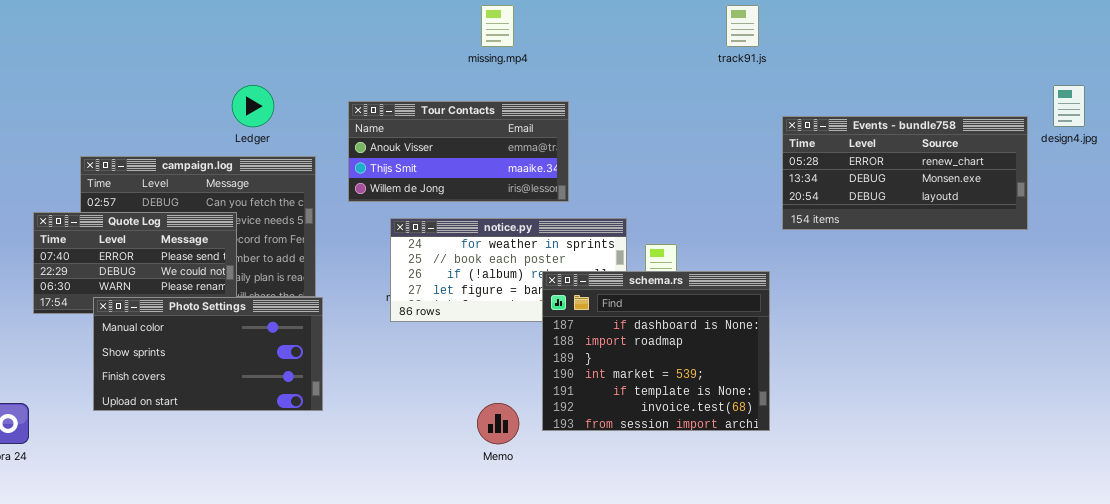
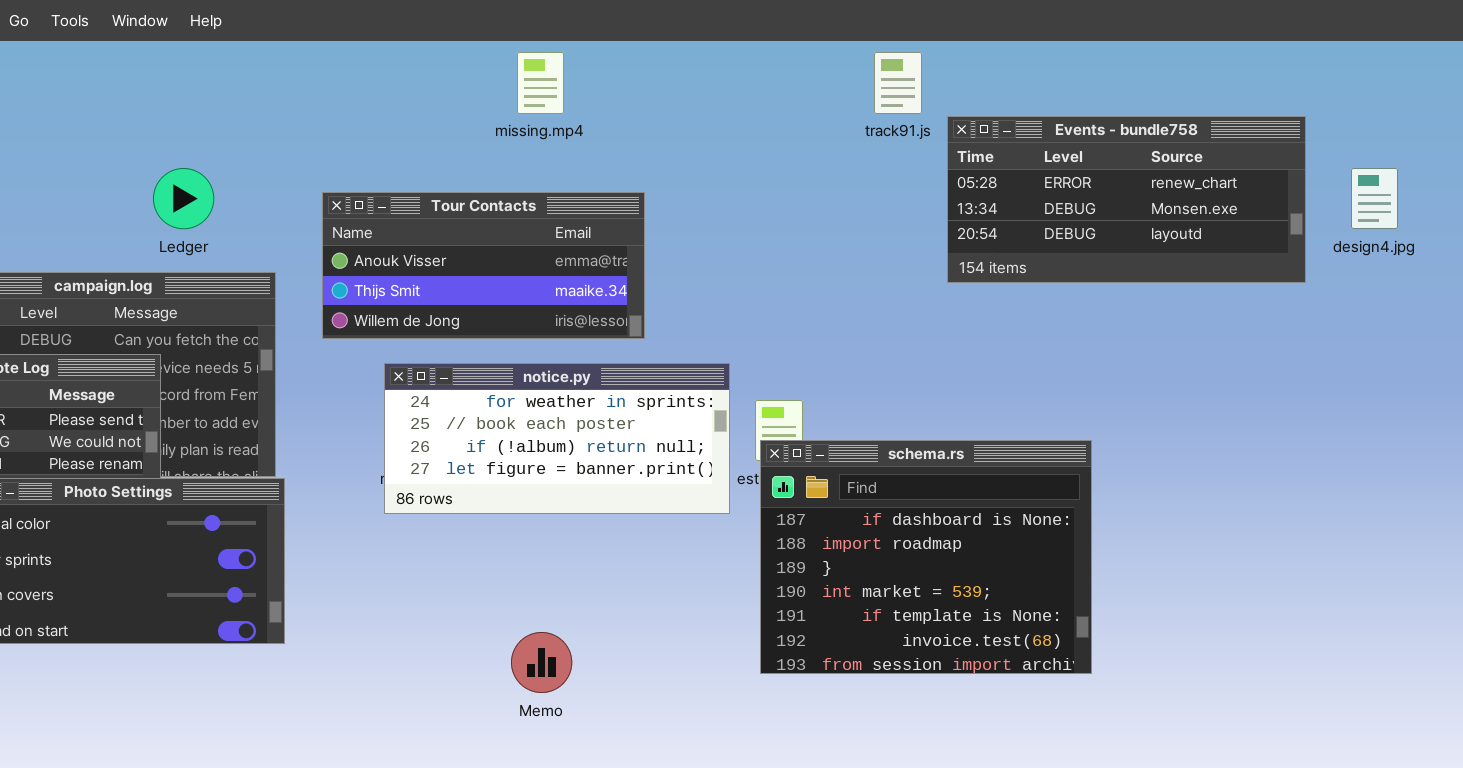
Events - bundle758: [782,116,1028,230] -> [947,116,1306,283], moved
schema.rs: [542,271,770,431] -> [760,440,1092,674], moved

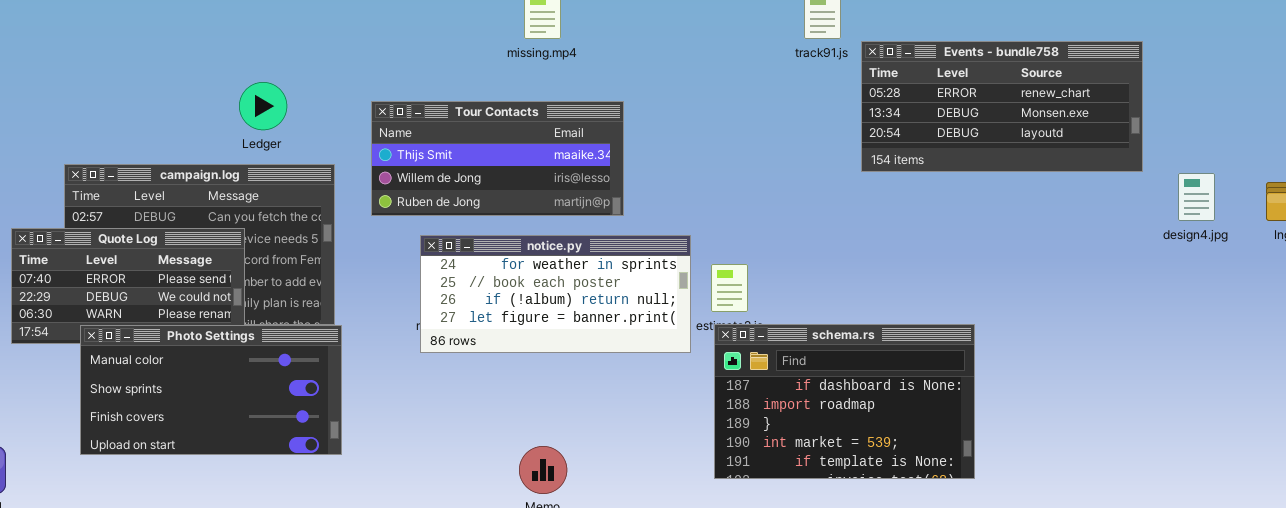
design4.jpg: [1351,168,1398,229] -> [1178,173,1215,221], moved
Tour Contacts: [322,192,645,339] -> [371,101,624,216], scrolled down 1 row
schema.rs: [760,440,1092,674] -> [714,324,975,479], resized

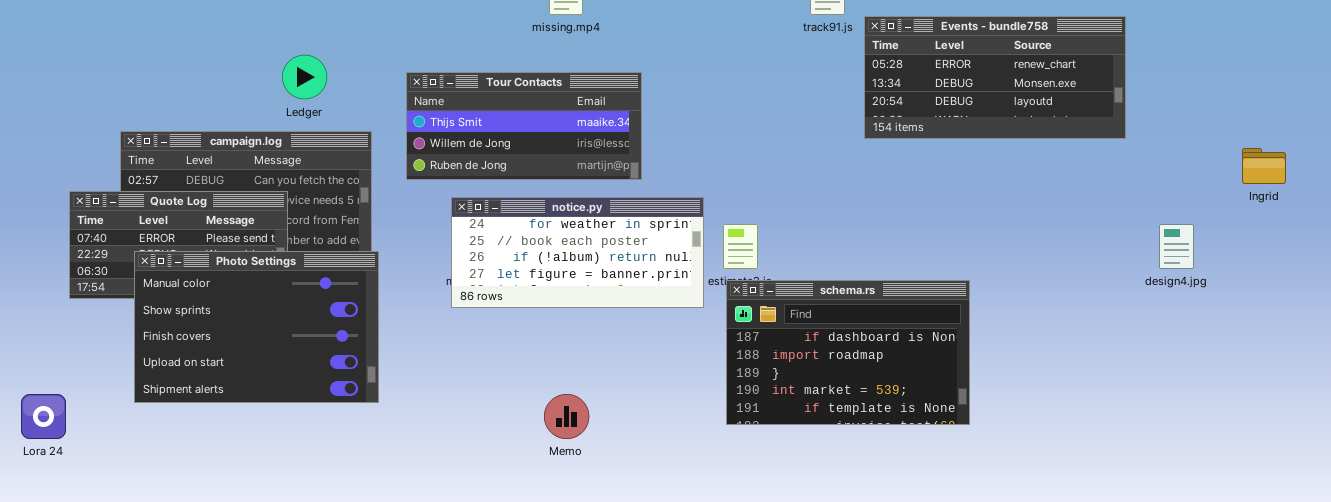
design4.jpg: [1178,173,1215,221] -> [1159,224,1194,269], moved
Photo Settings: [80,325,342,455] -> [134,251,379,403], resized

